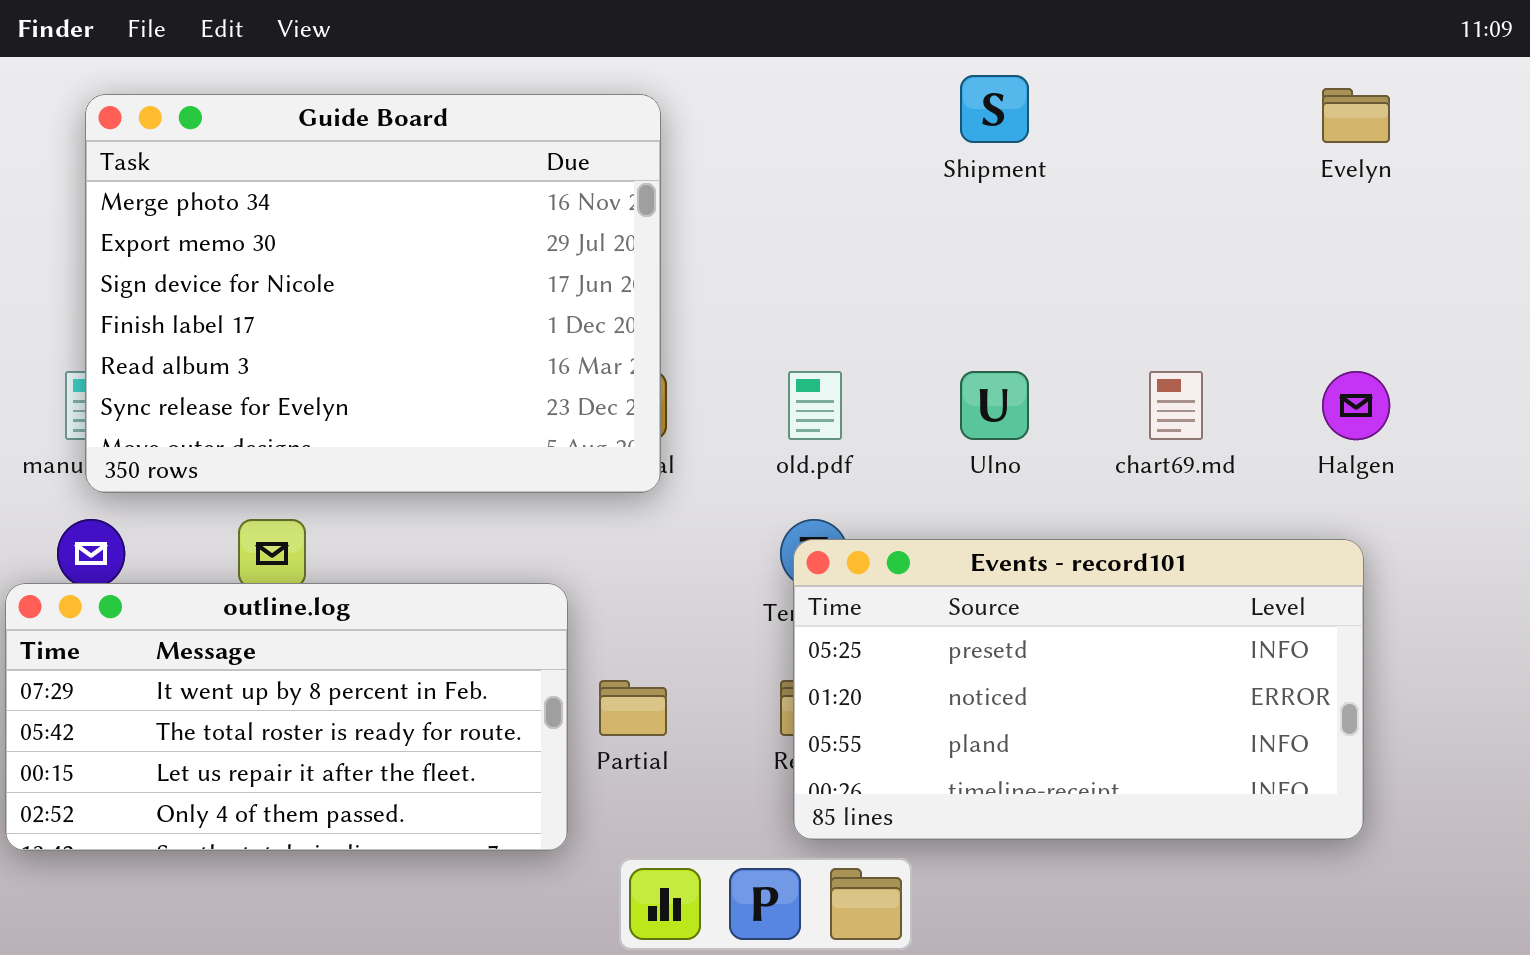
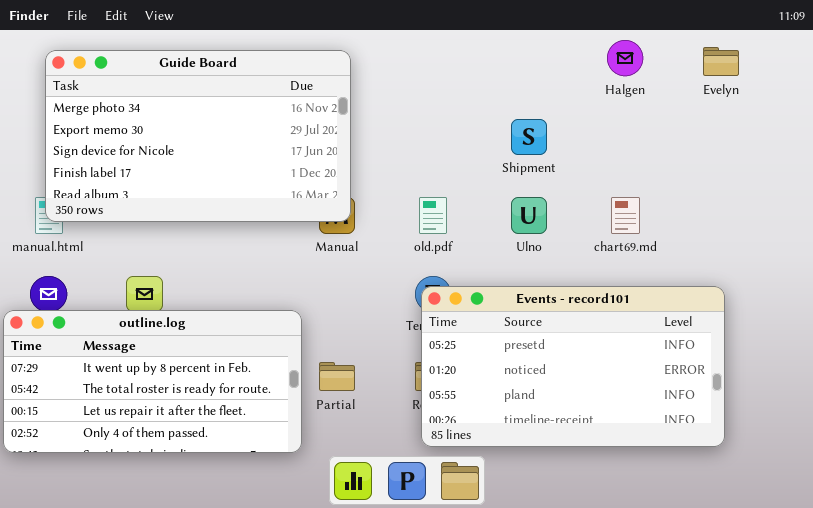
Shipment: [960,75,1029,143] -> [511,119,547,155], moved
Guide Board: [85,94,661,493] -> [45,50,351,222], resized
Halgen: [1322,371,1390,440] -> [607,40,643,76], moved

